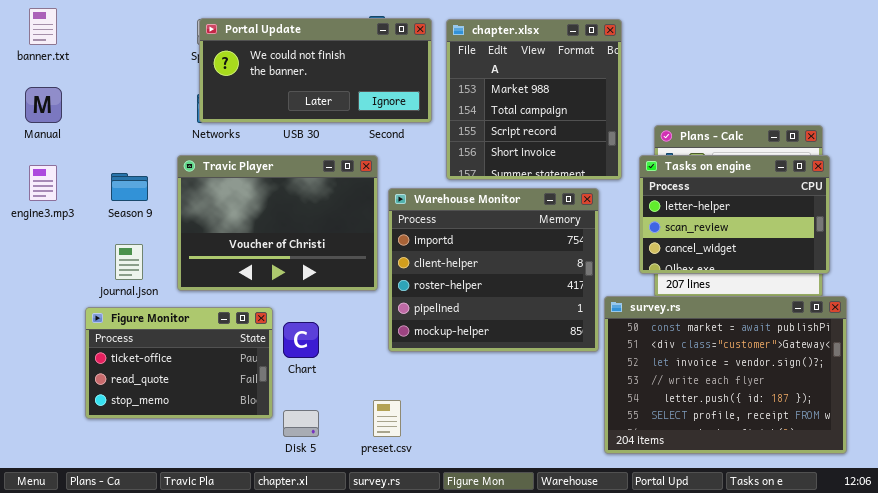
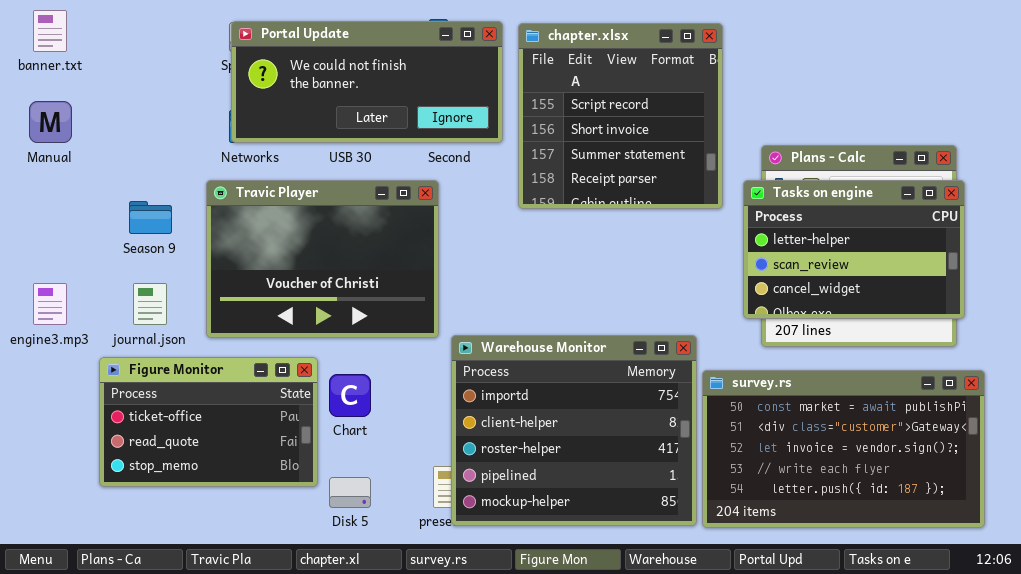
chapter.xlsx: [446,19,622,180] -> [518,23,723,209], scrolled down 2 rows
engine3.mp3: [29,165,57,201] -> [33,283,67,325], moved
Warehouse Monitor: [388,188,599,352] -> [451,335,697,526], moved
survey.rs: [604,296,847,454] -> [702,370,985,528], resized

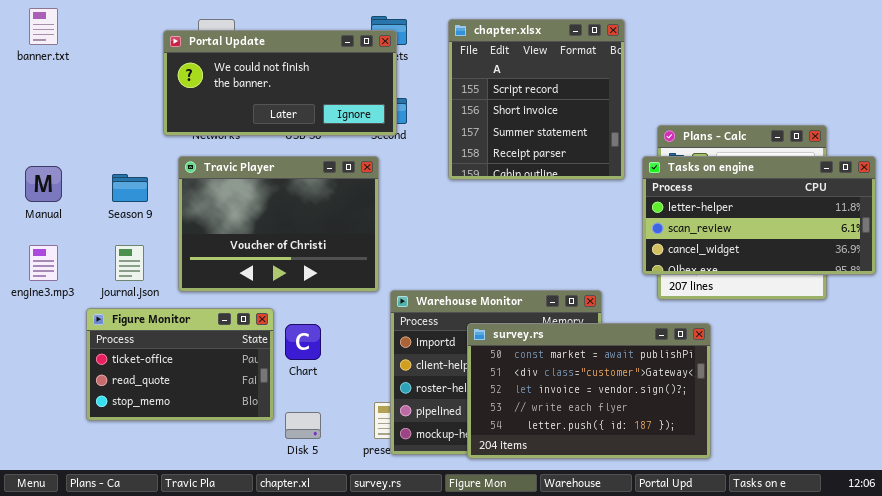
Portal Update: [231,21,503,143] -> [163,30,397,136], moved
Manual: [29,101,72,143] -> [25,166,62,202], moved
Tasks on engine: [743,180,965,319] -> [642,156,876,275], resized
survey.rs: [702,370,985,528] -> [467,323,711,459], moved

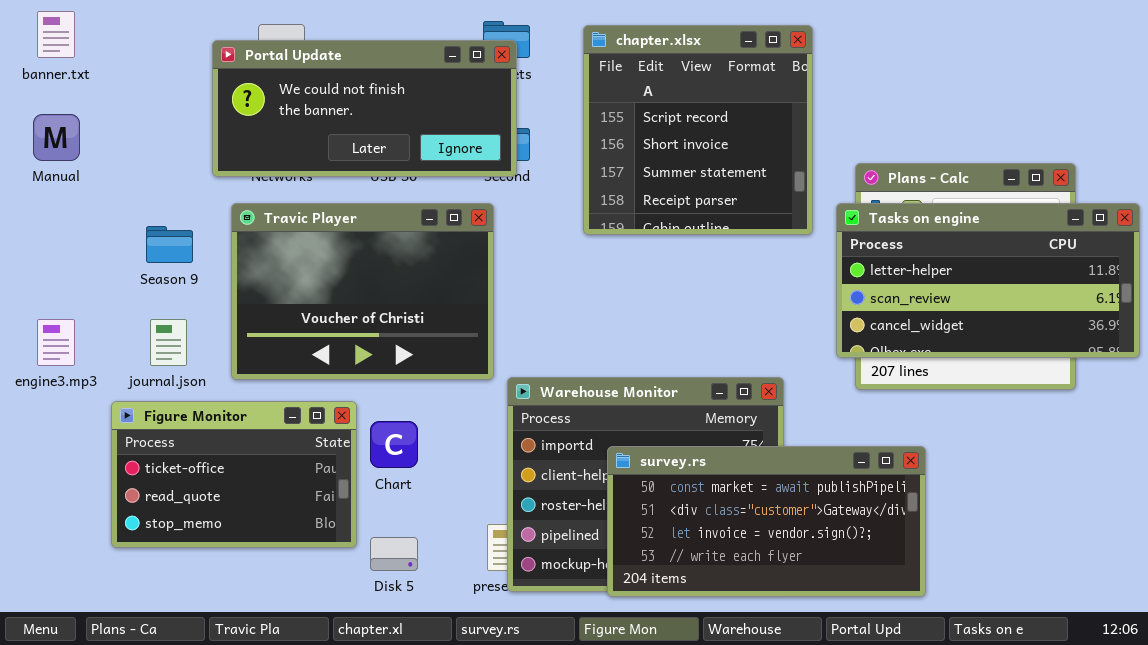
Manual: [25,166,62,202] -> [33,114,80,161], moved
survey.rs: [467,323,711,459] -> [607,446,926,597], resized

